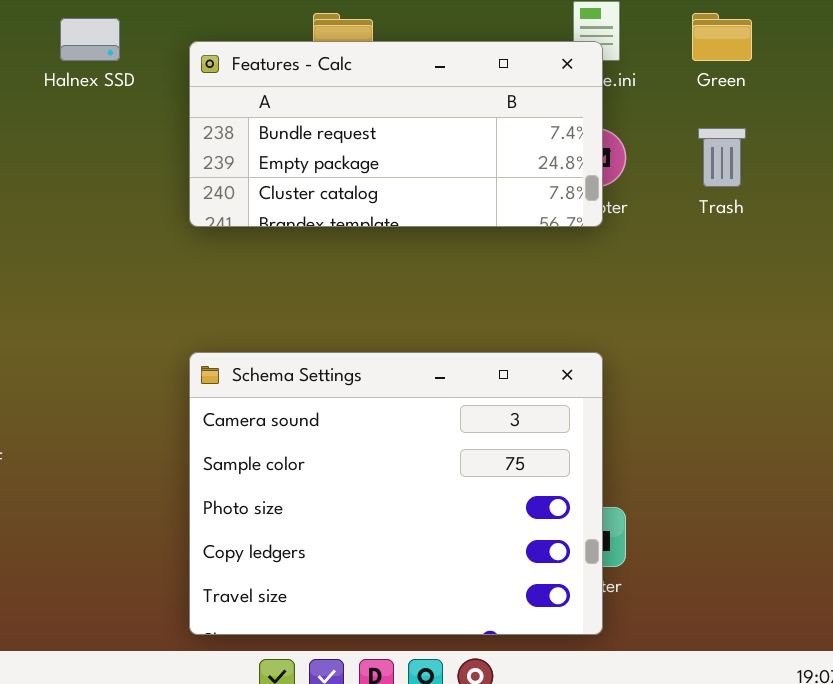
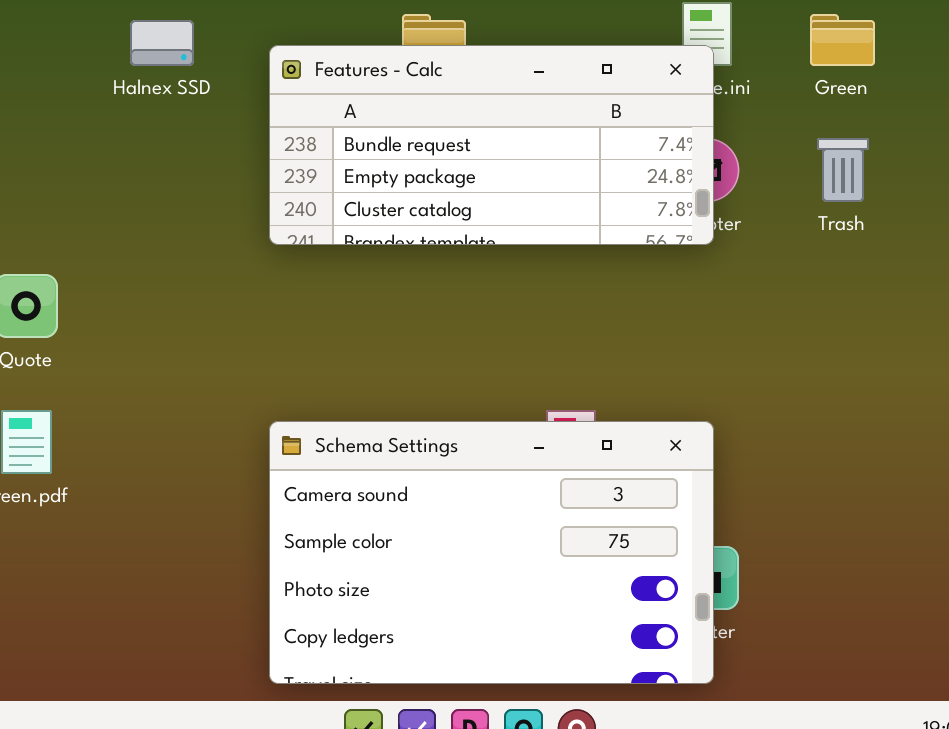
Schema Settings: [189,352,603,635] -> [269,421,714,684], resized

